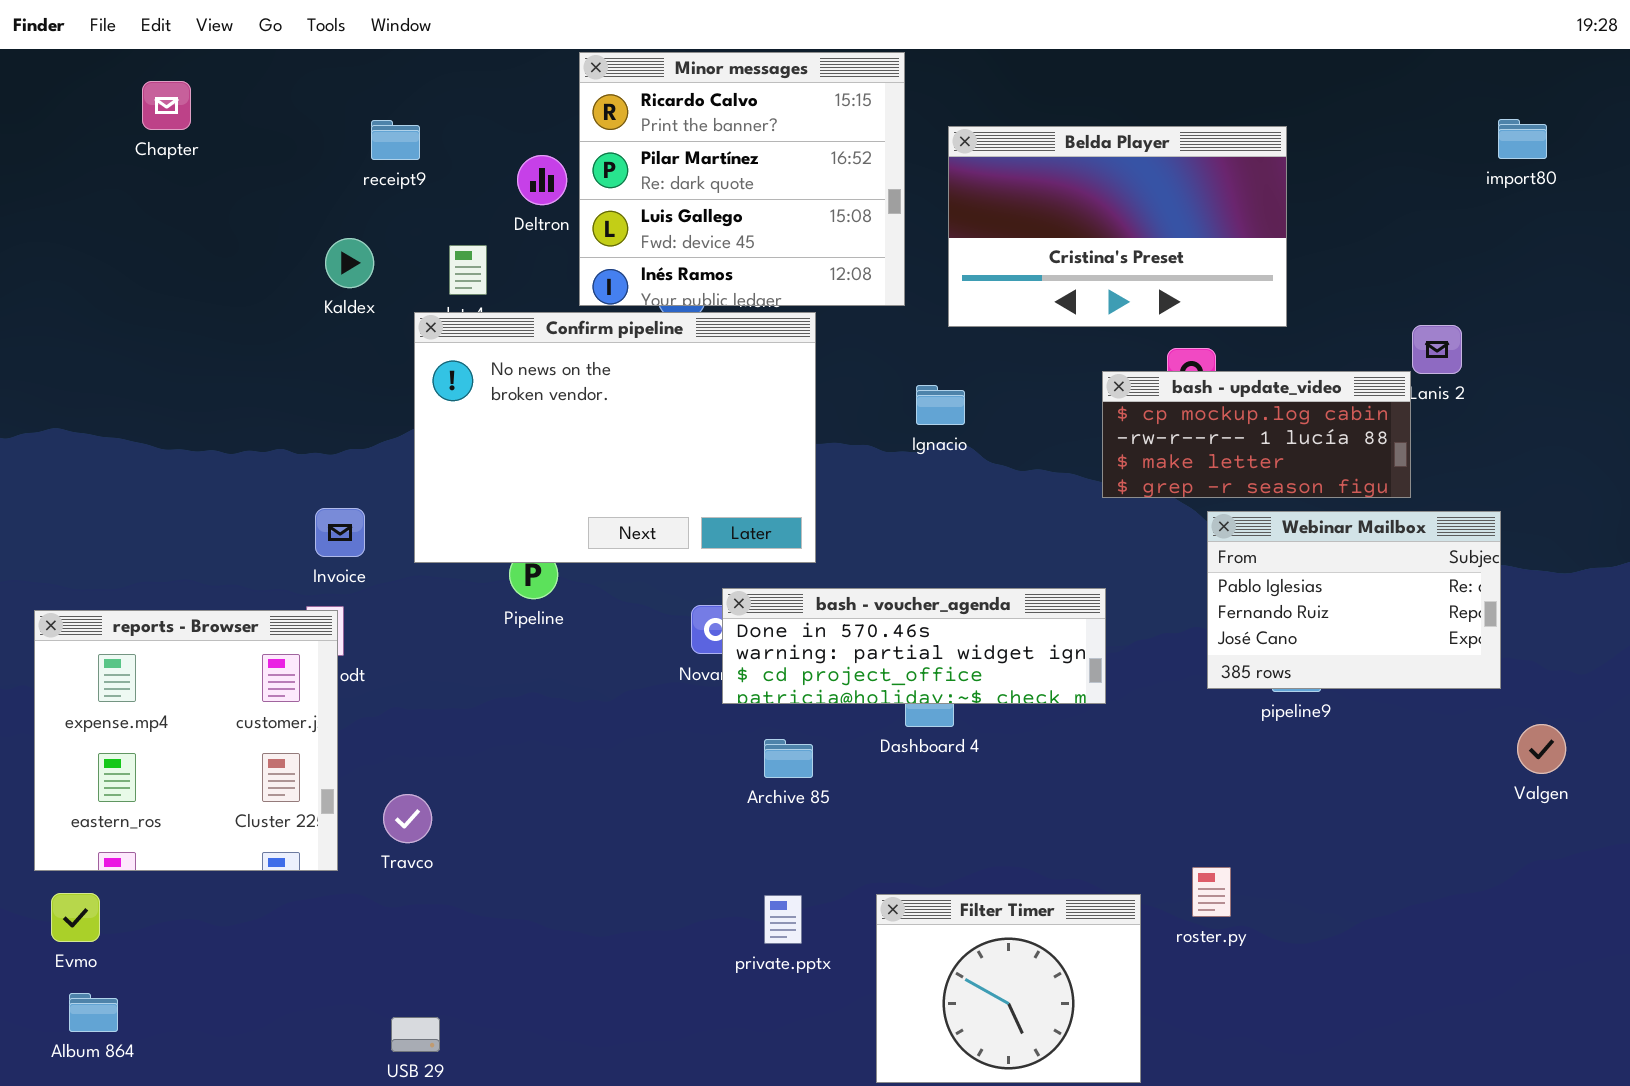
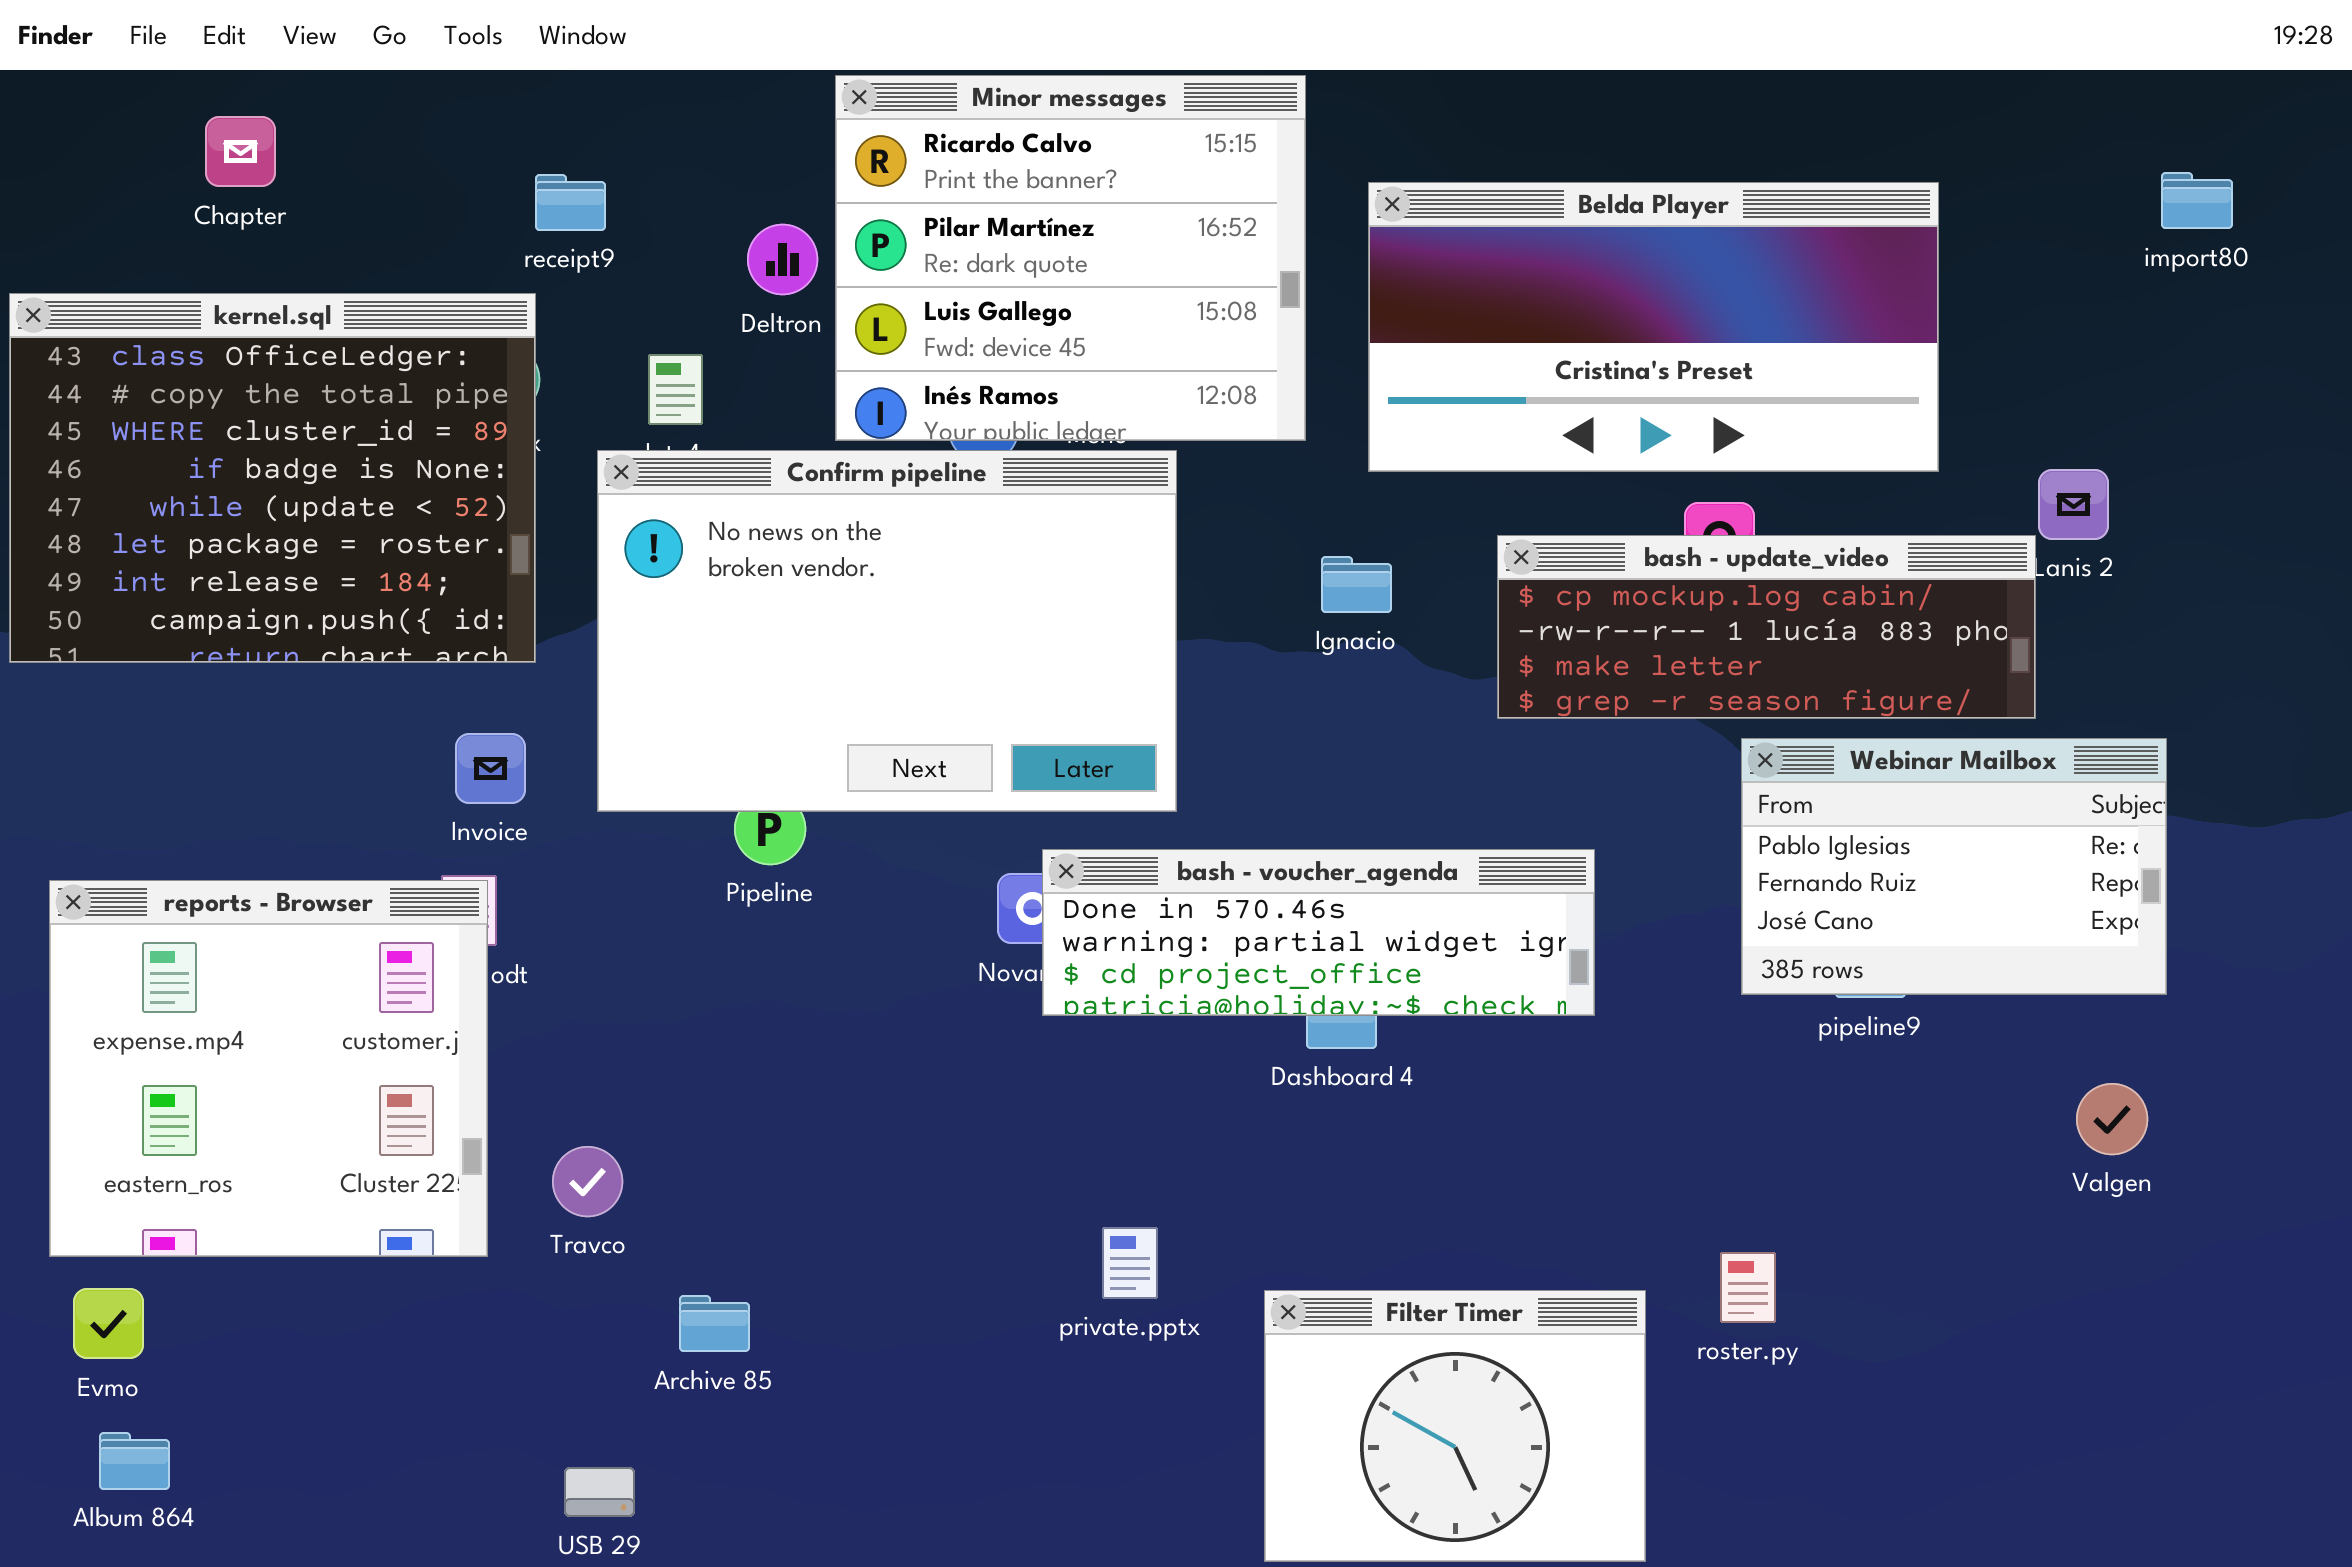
Belda Player: [948,126,1287,327] -> [1368,182,1939,472], resized
kernel.sql: none -> [9,293,536,663], opened
bash - update_video: [1102,371,1411,498] -> [1497,535,2036,719], resized
Valgen: [1517,724,1566,774] -> [2076,1083,2148,1155], moved
Archive 85: [764,739,813,778] -> [679,1295,750,1352], moved
private.pptx: [764,895,802,944] -> [1102,1227,1158,1299], moved

